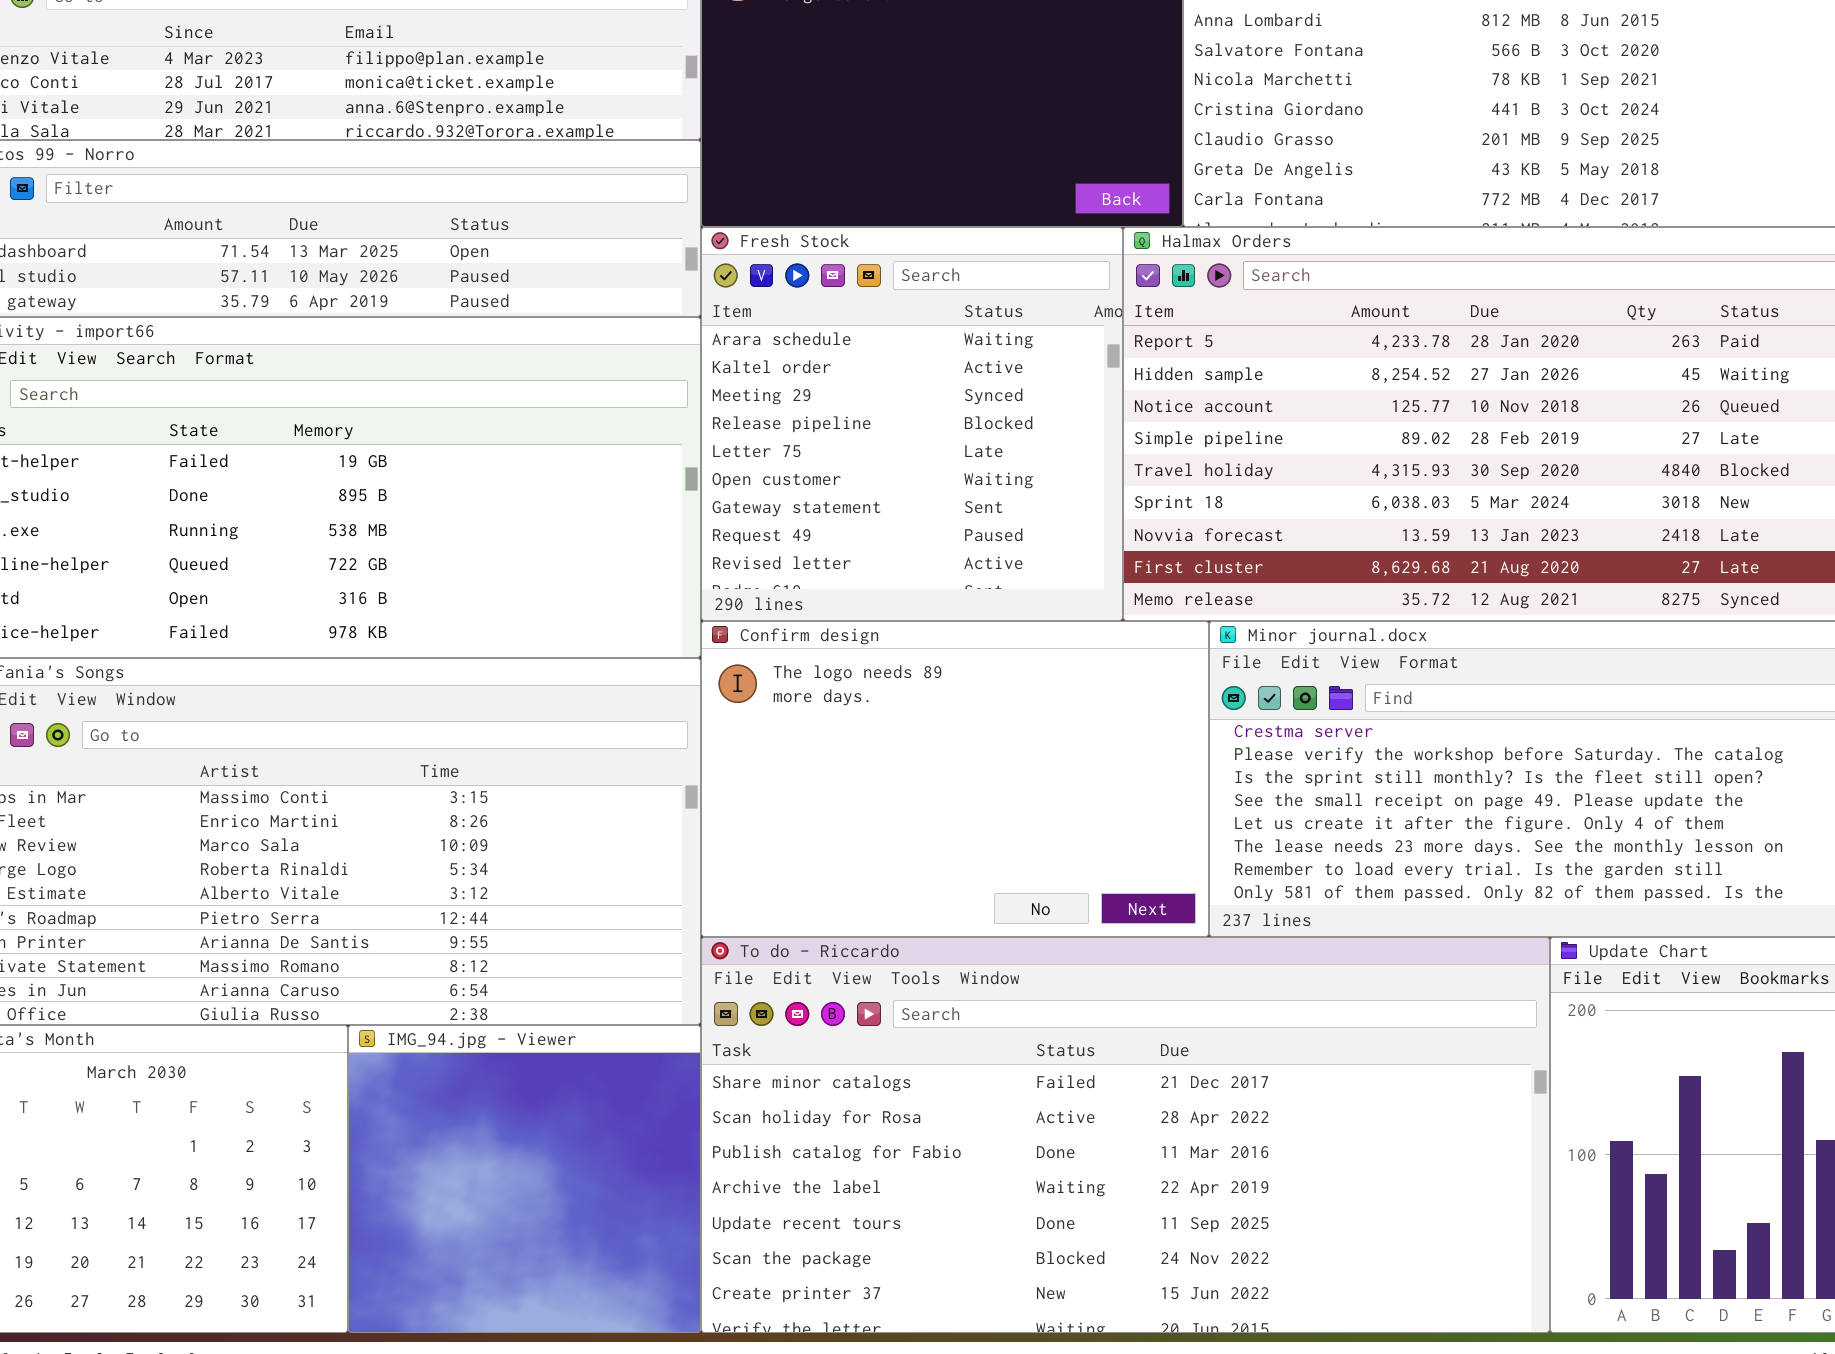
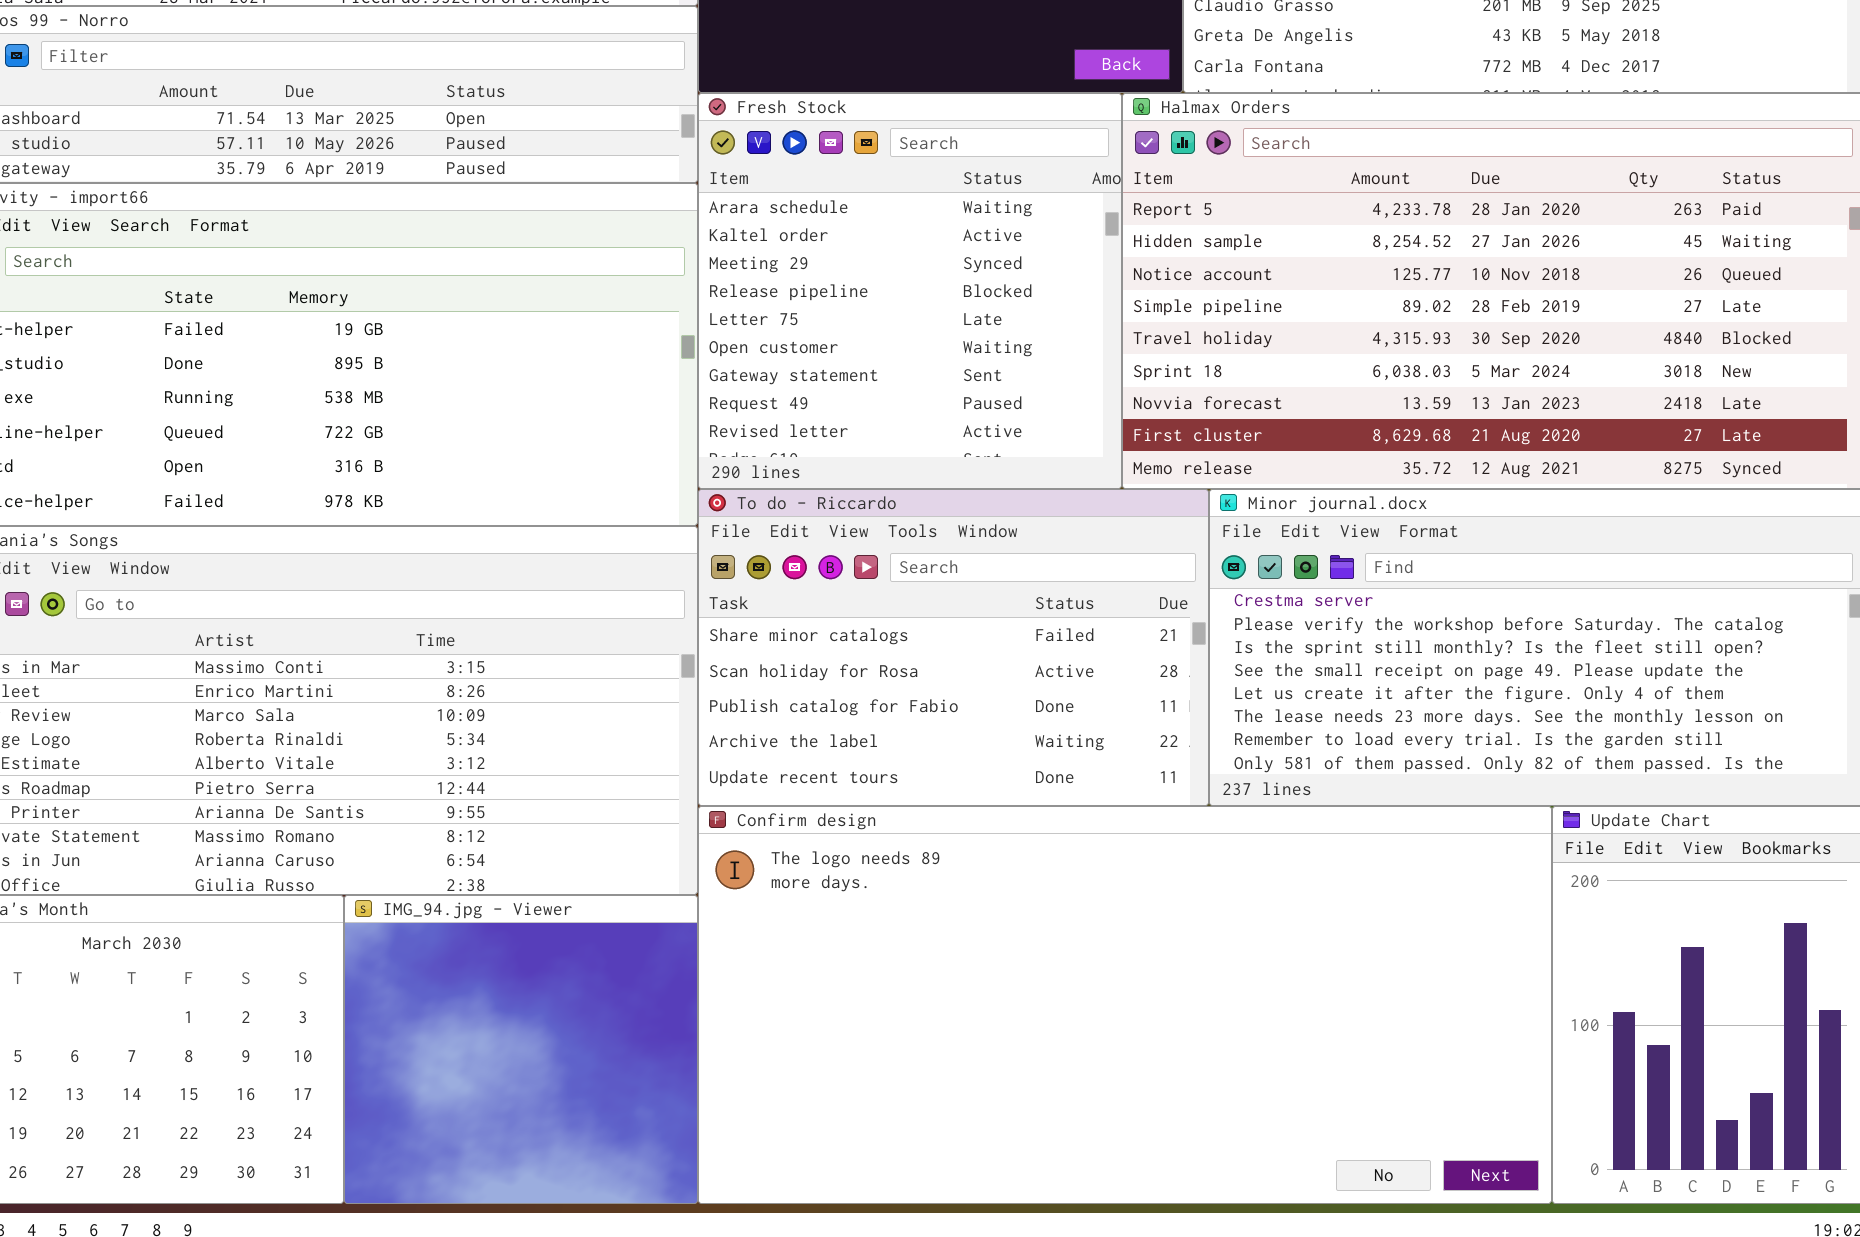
Confirm design: [701,621,1209,937] -> [698,806,1552,1204], moved, resized
To do - Riccardo: [701,937,1550,1333] -> [698,489,1209,806], moved, resized

